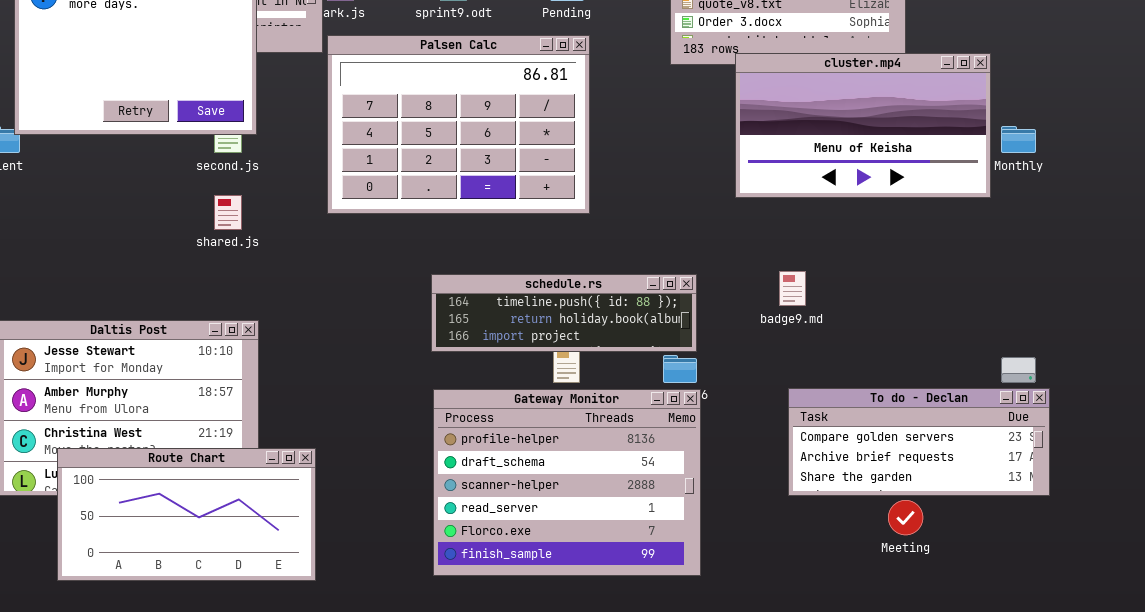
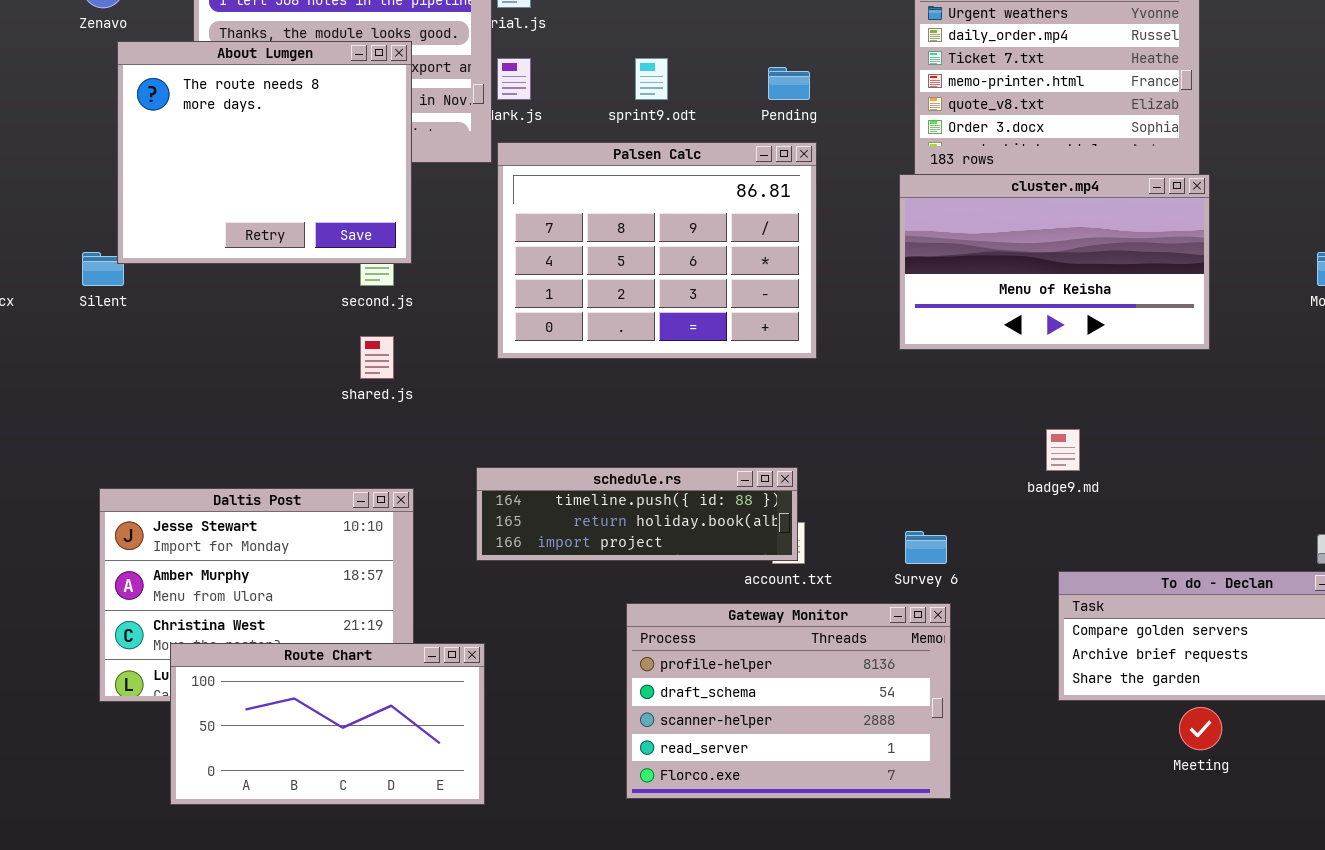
cluster.mp4: [735,53,991,198] -> [899,174,1210,350], moved
schedule.rs: [431,274,697,352] -> [476,467,798,561], moved
Gateway Monitor: [433,389,701,576] -> [626,603,951,799], resized

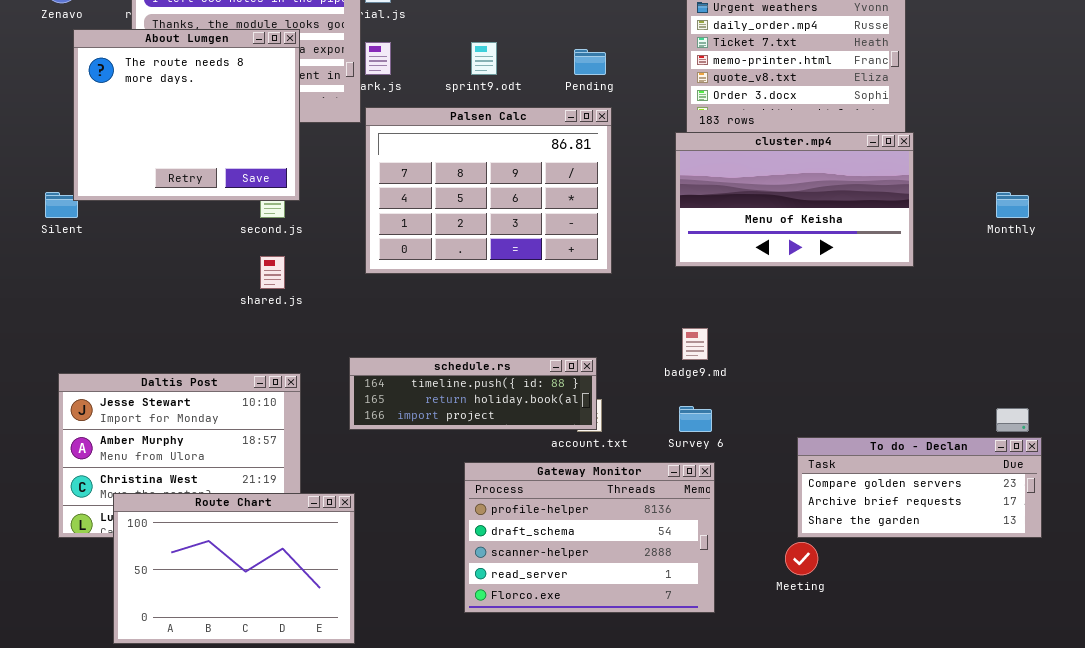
badge9.md: [1046,429,1080,471] -> [682,328,708,360], moved
Route Chart: [170,643,485,805] -> [113,493,355,644], resized
Meeting: [1179,707,1222,750] -> [785,542,818,575], moved

